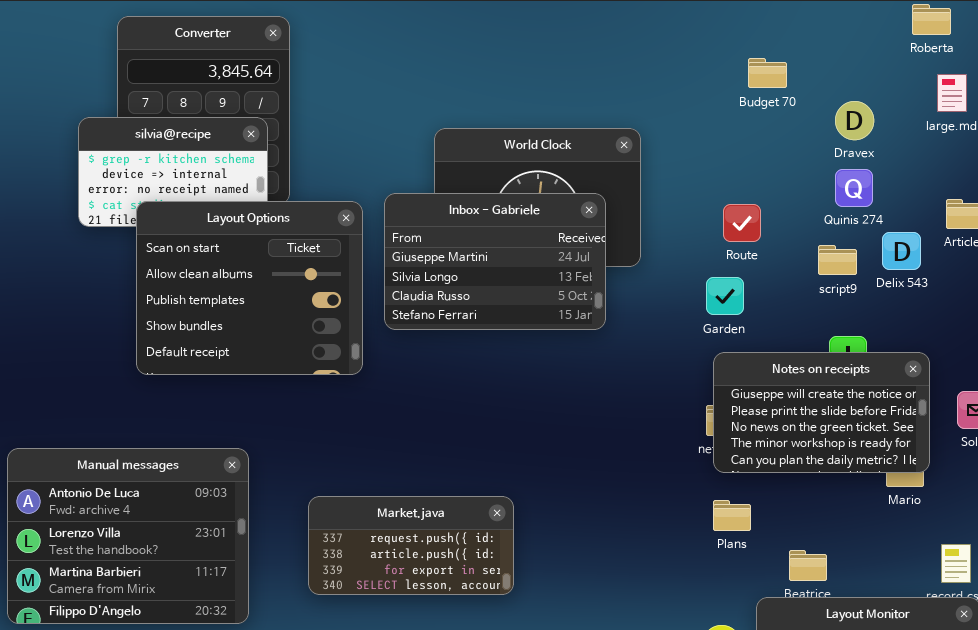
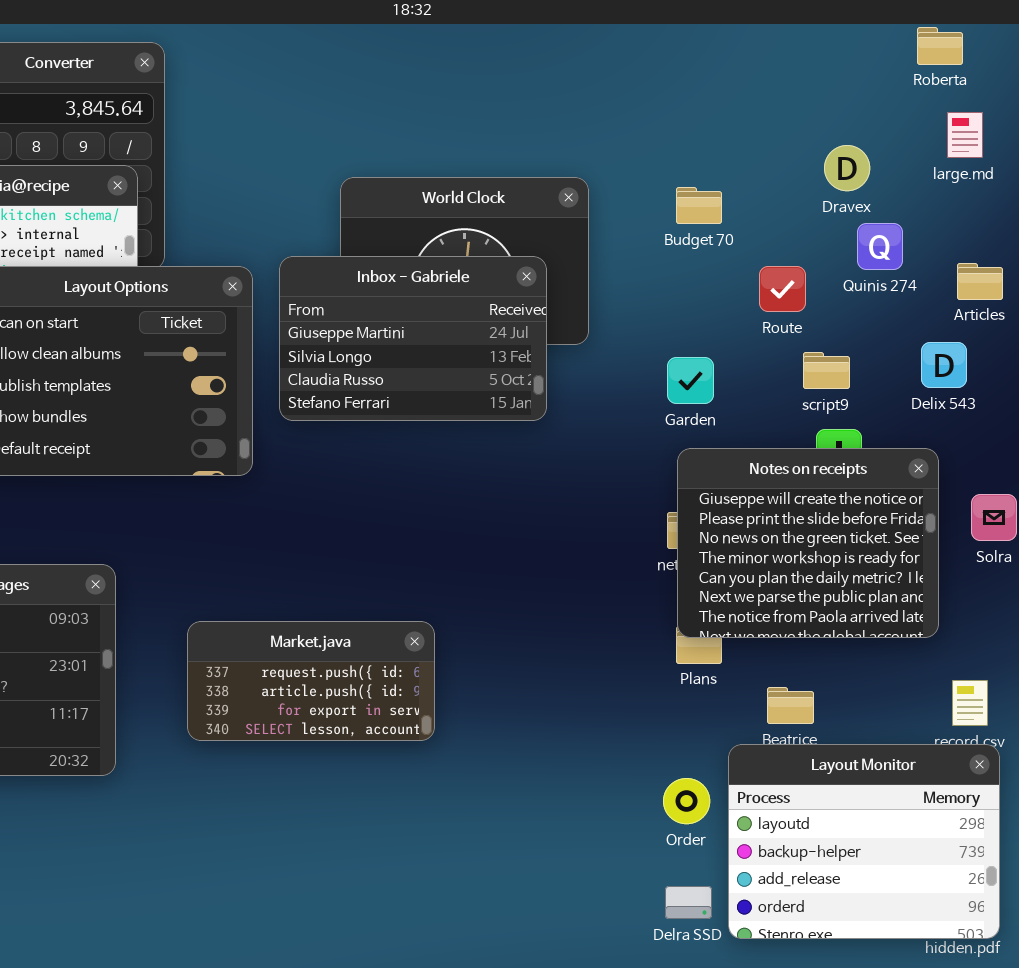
Budget 70: [748,58,787,88] -> [676,187,722,224], moved
Quinis 274: [835,169,873,207] -> [857,223,903,270], moved
Route: [723,204,761,242] -> [759,266,806,312], moved
Delix 543: [882,232,921,270] -> [921,342,967,388], moved
script9: [818,245,857,275] -> [803,352,850,389], moved
Notes on receipts: [713,352,930,473] -> [677,448,939,638], resized

